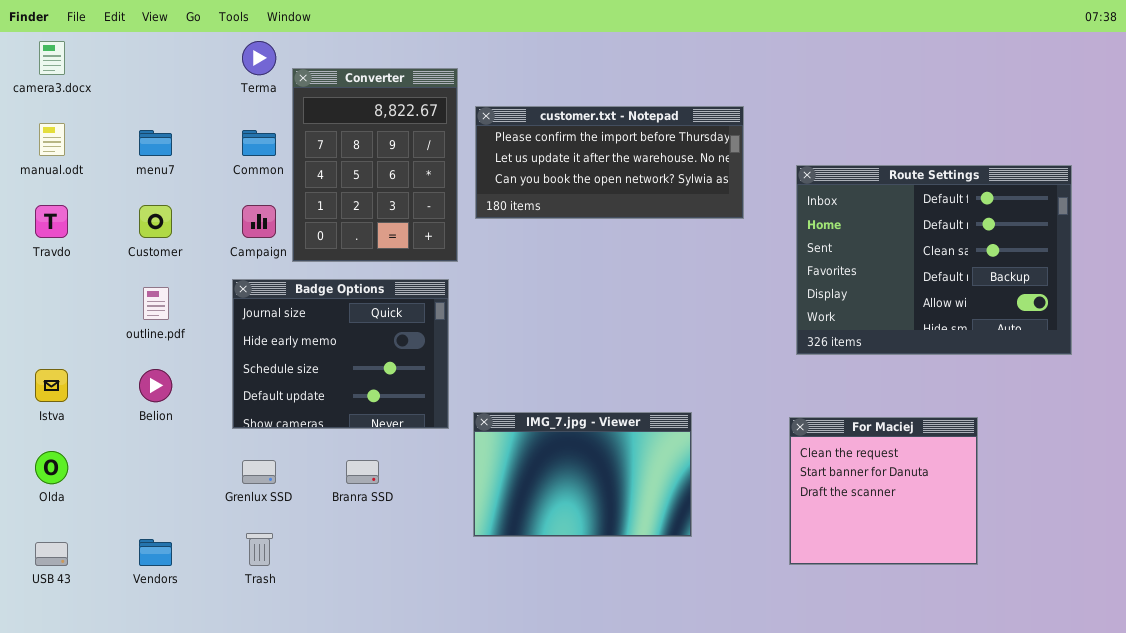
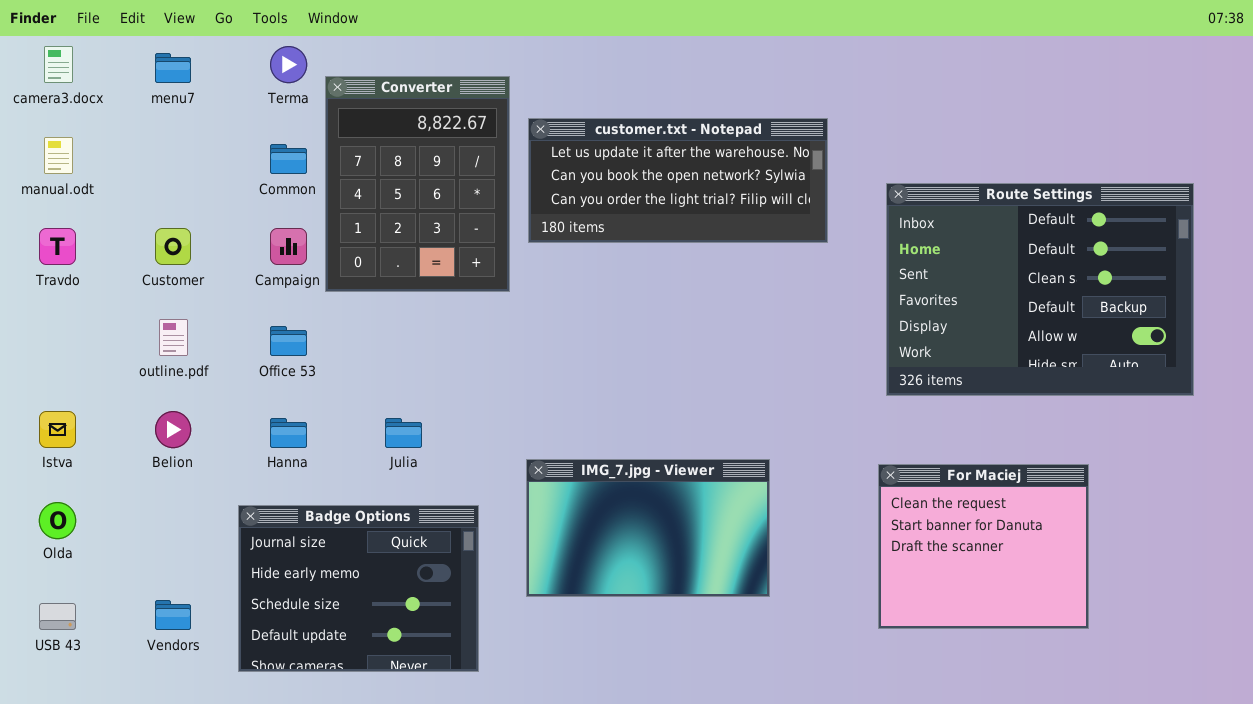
customer.txt - Notepad: [475,106,744,219] -> [528,118,828,243], scrolled down 1 row
menu7: [139,130,172,156] -> [155,53,191,83], moved
Badge Options: [232,279,449,429] -> [238,505,479,672], moved

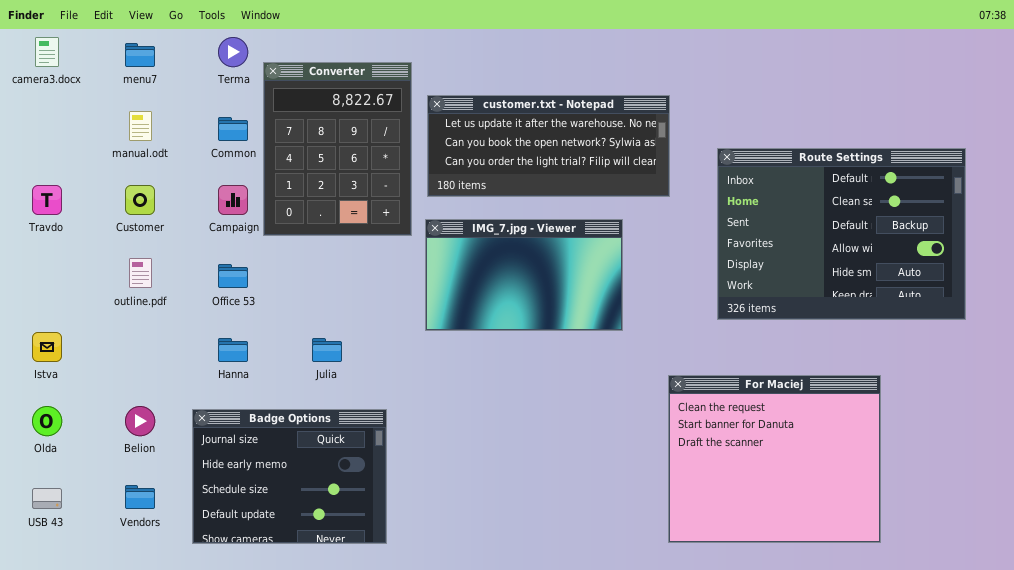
manual.odt: [44,137,73,174] -> [129,111,152,141], moved
Route Settings: [886,183,1194,396] -> [717,148,966,320], scrolled down 1 row
Belion: [155,411,191,448] -> [125,406,155,436], moved
IMG_7.jpg - Viewer: [526,459,770,597] -> [425,219,623,331], moved
For Maciej: [878,464,1089,629] -> [668,375,881,543], resized

